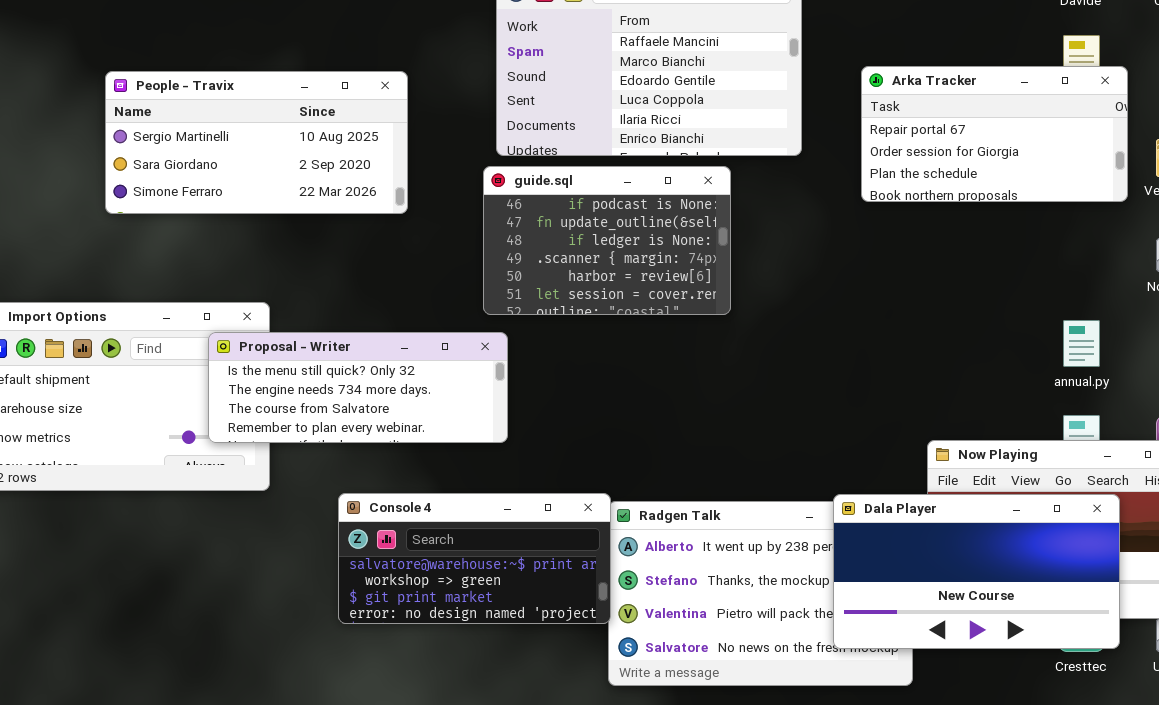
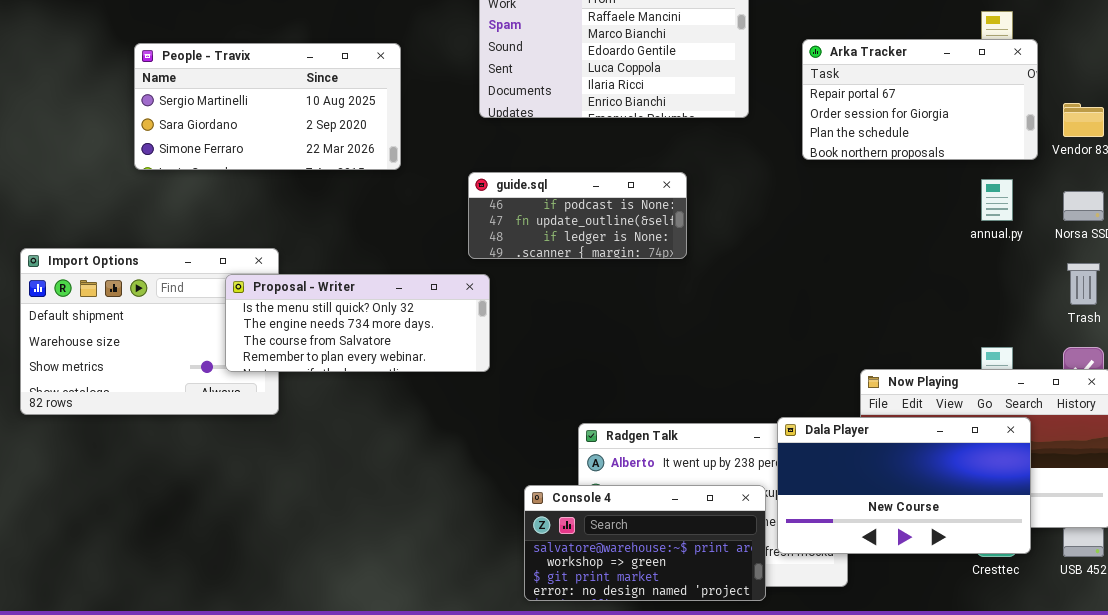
guide.sql: [483,166,731,315] -> [468,172,687,259], resized
annual.py: [1063,320,1100,367] -> [981,179,1013,221], moved
Console 4: [338,493,611,624] -> [524,485,766,601], moved

